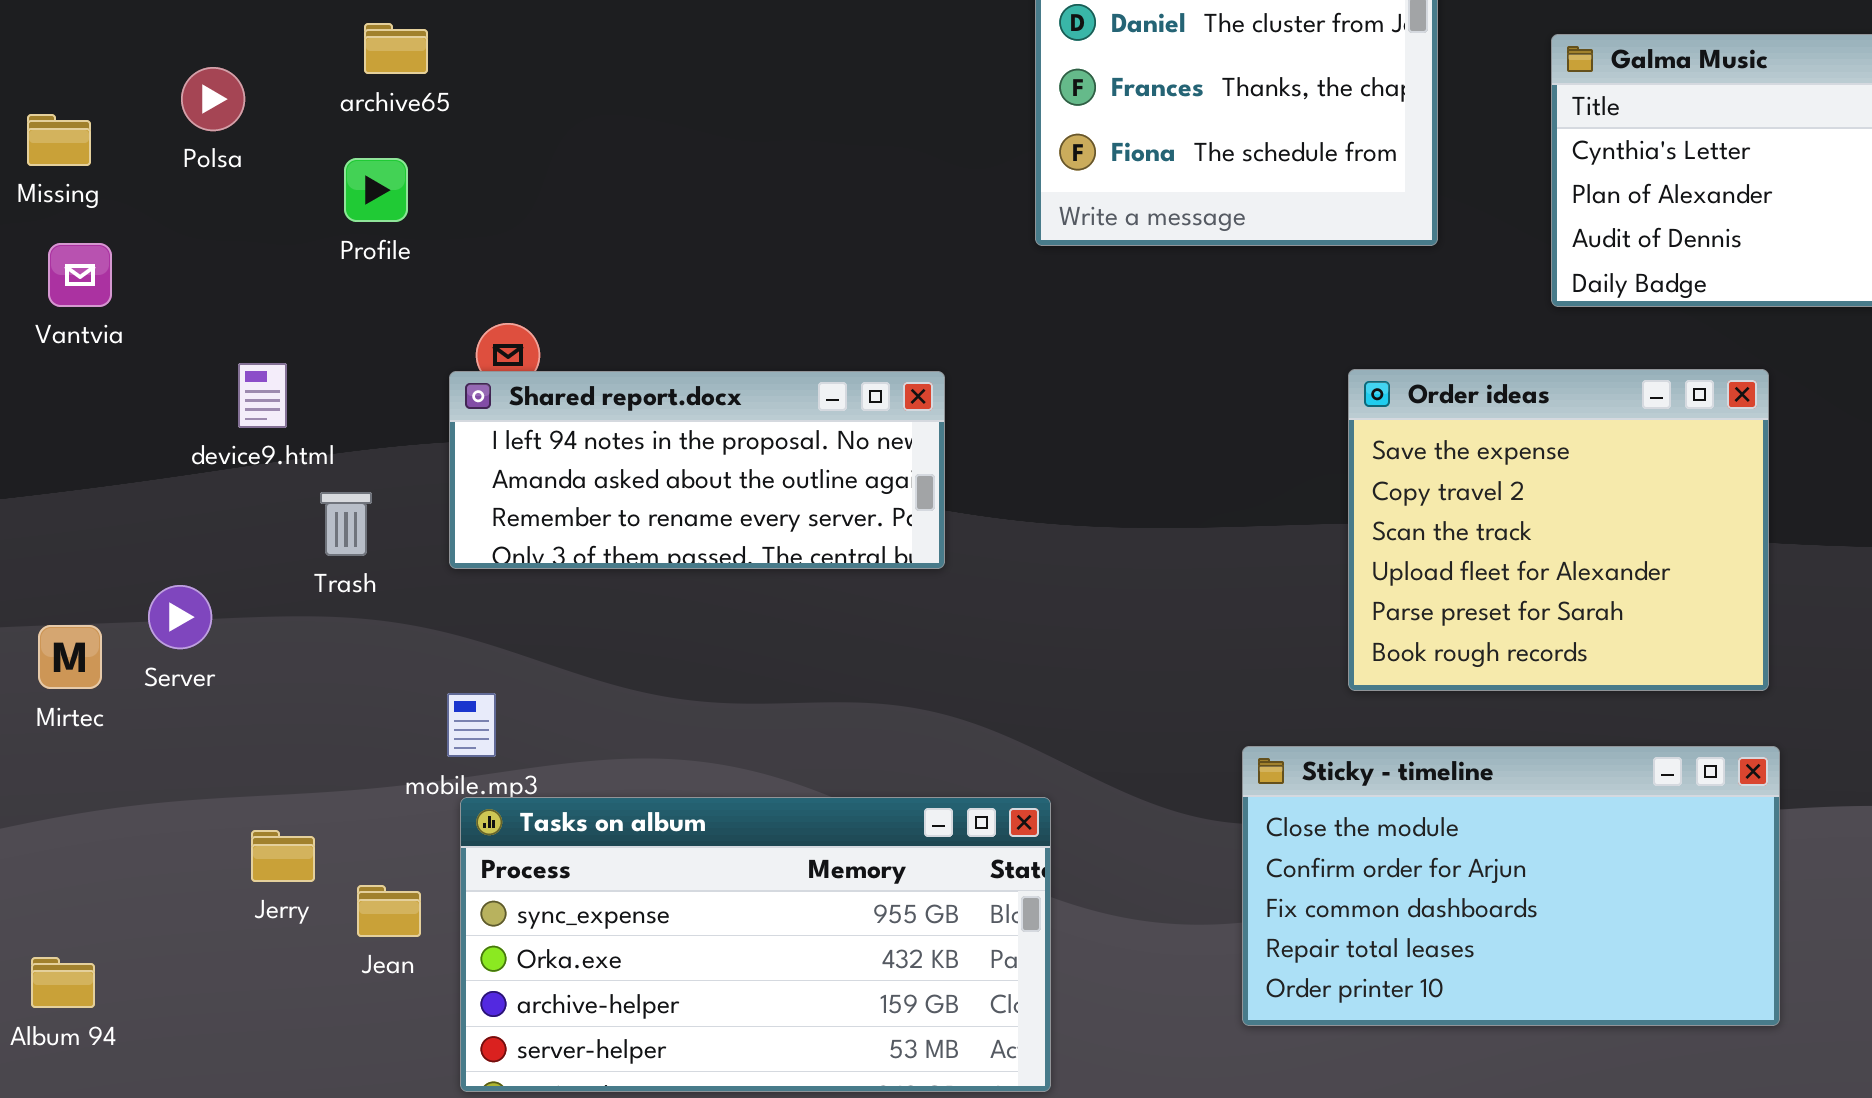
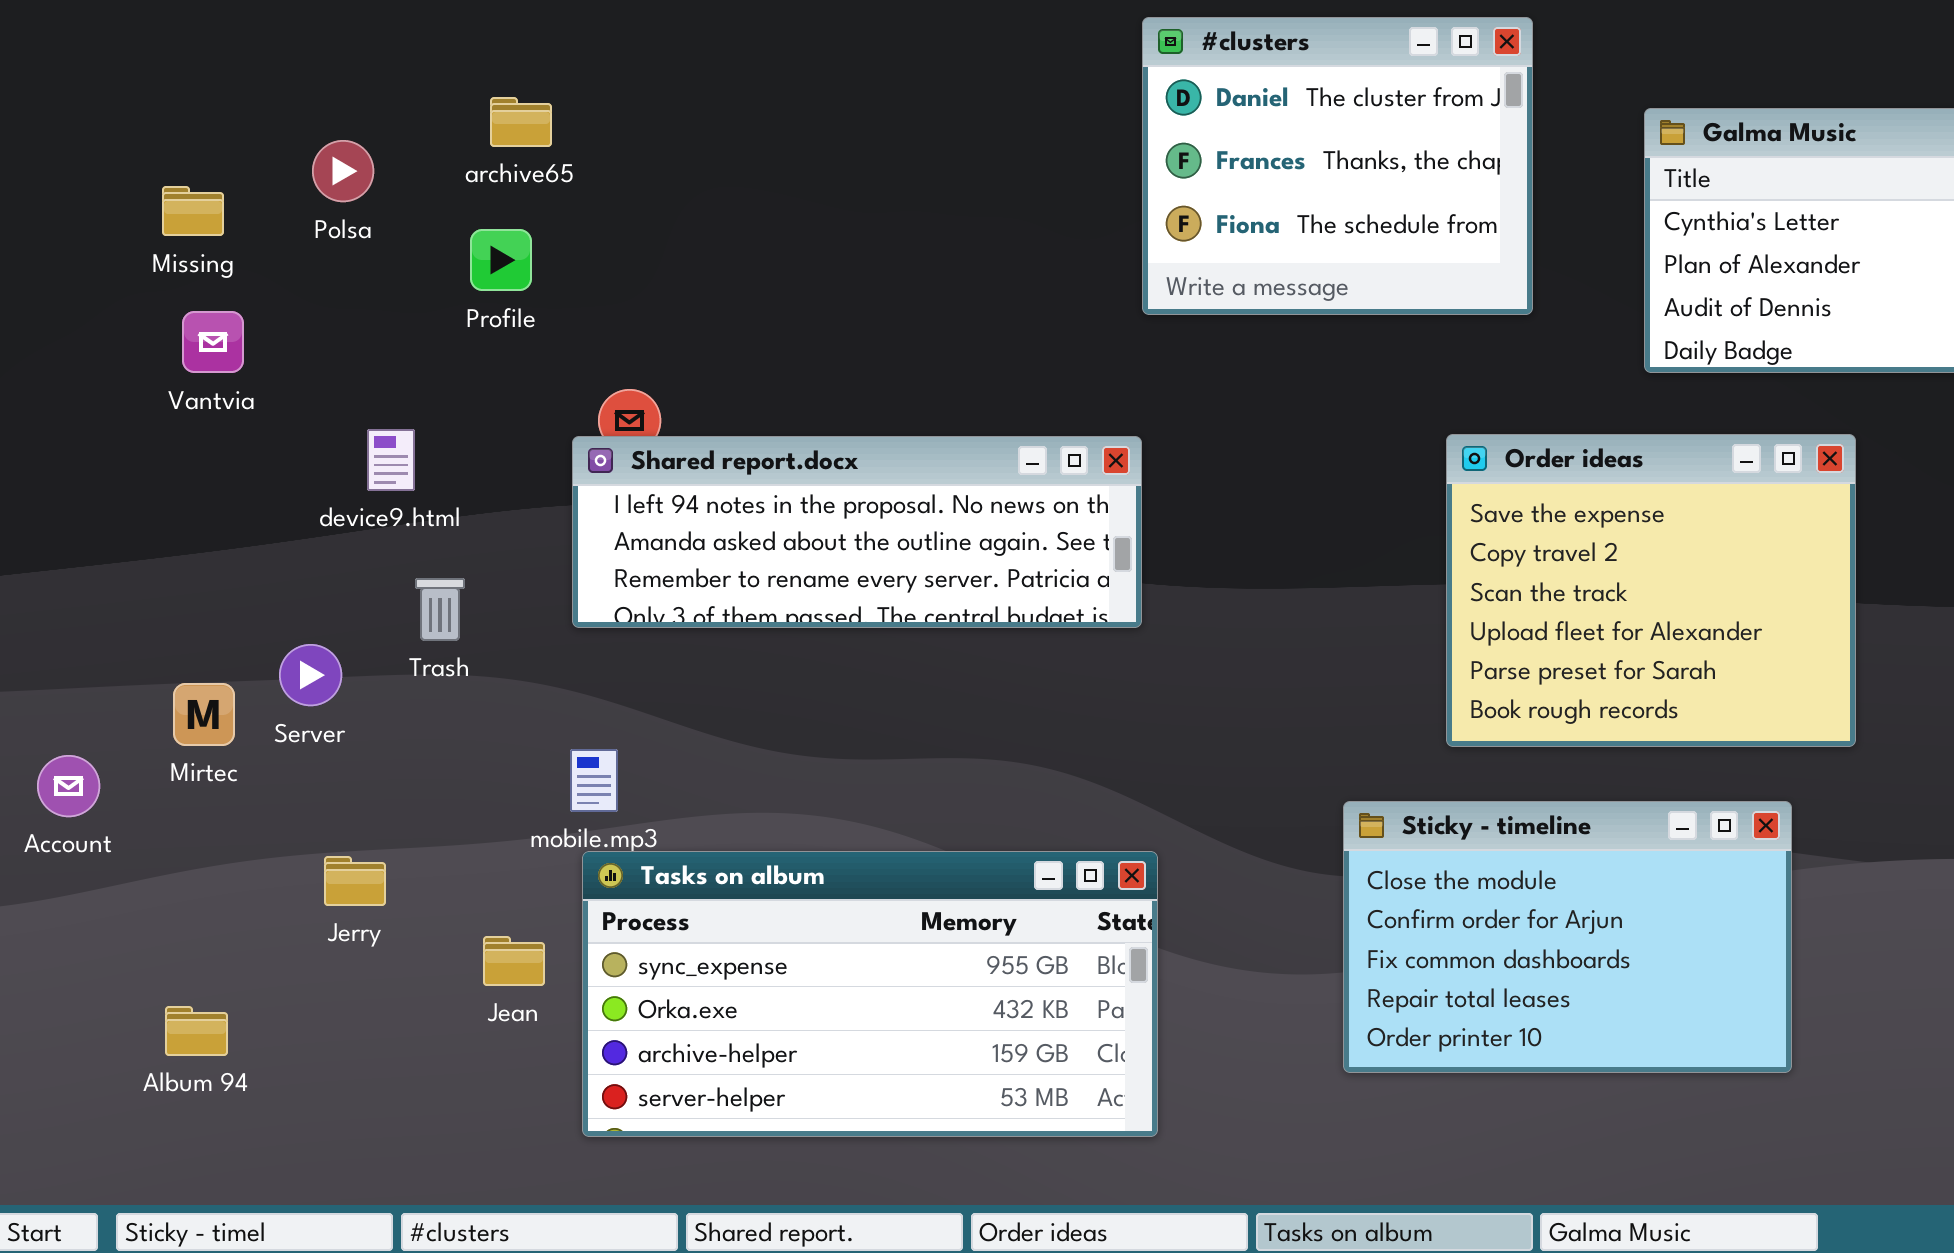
Shared report.docx: [449,371,945,569] -> [572,436,1142,628], resized
Trash: [320,492,372,556] -> [415,578,465,641], moved
Sticky - timeline: [1242,746,1780,1026] -> [1343,801,1792,1073], resized
Jerry: [251,830,315,882] -> [324,856,386,906], moved

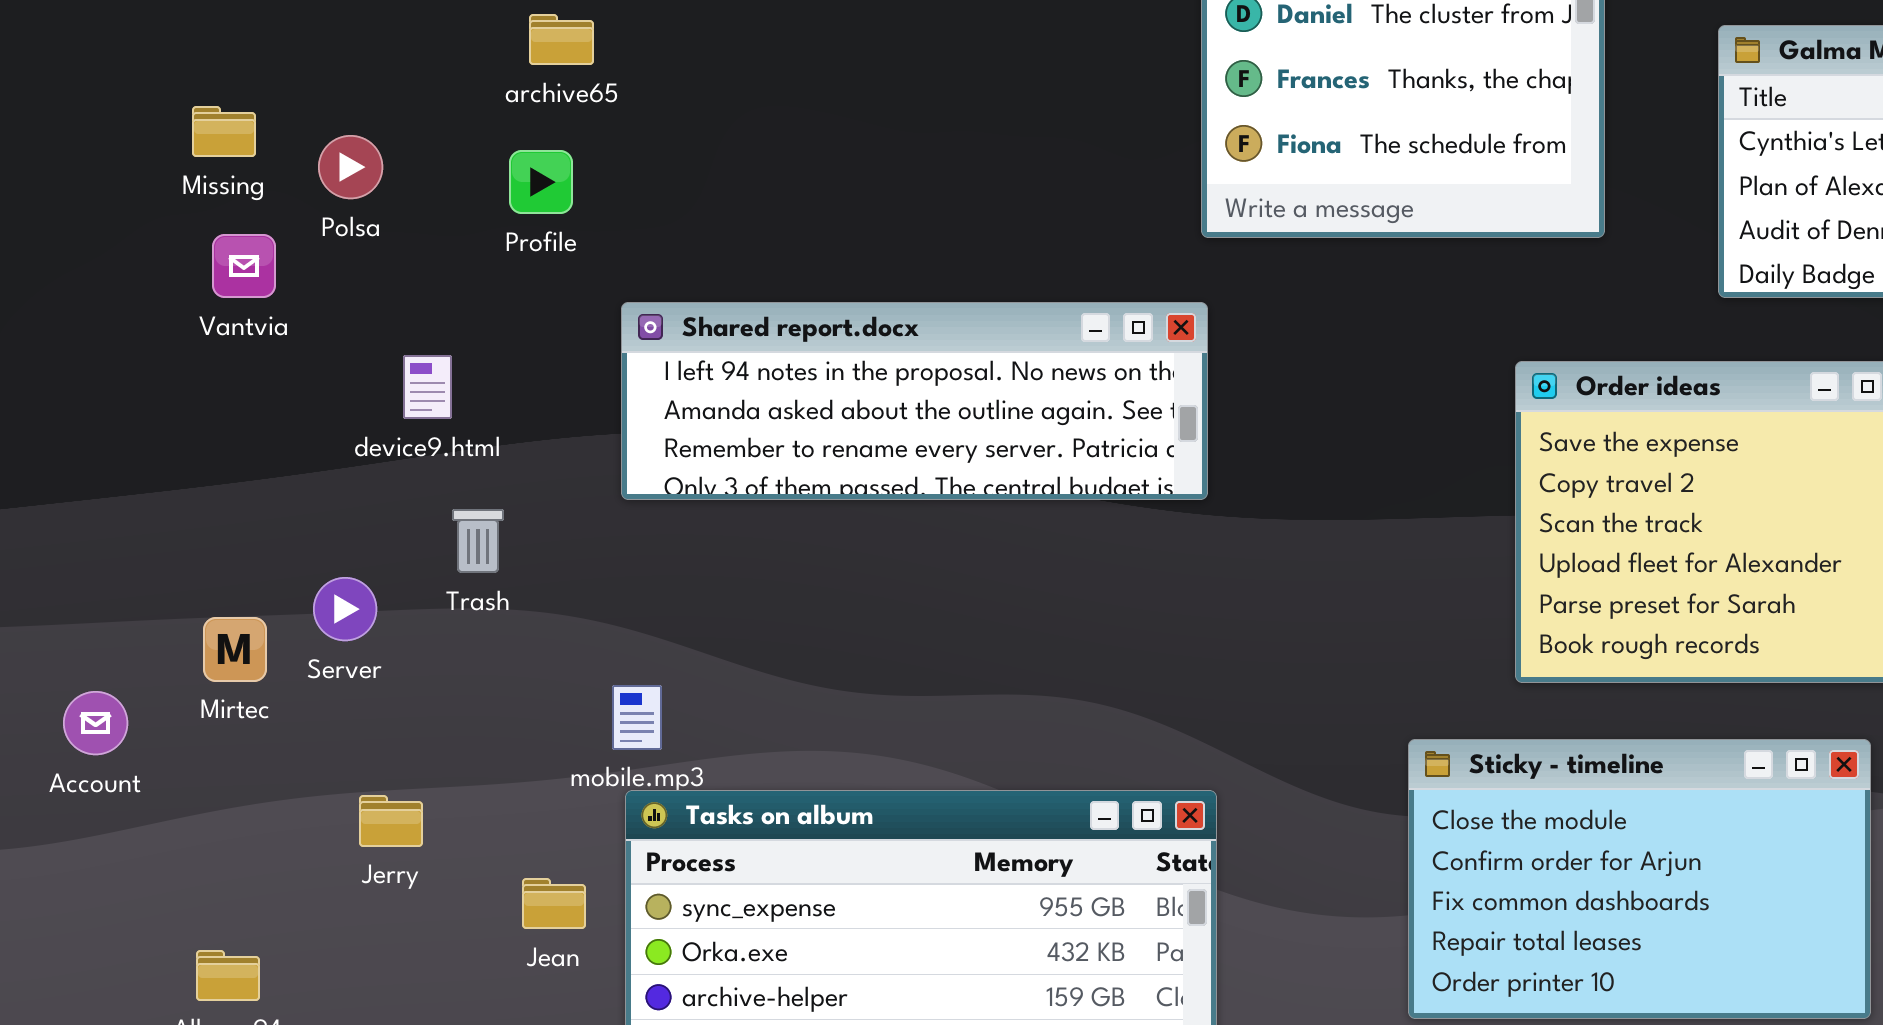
Polsa: [312,140,374,202] -> [318,135,383,199], moved
Shared report.docx: [572,436,1142,628] -> [621,302,1208,500], moved

